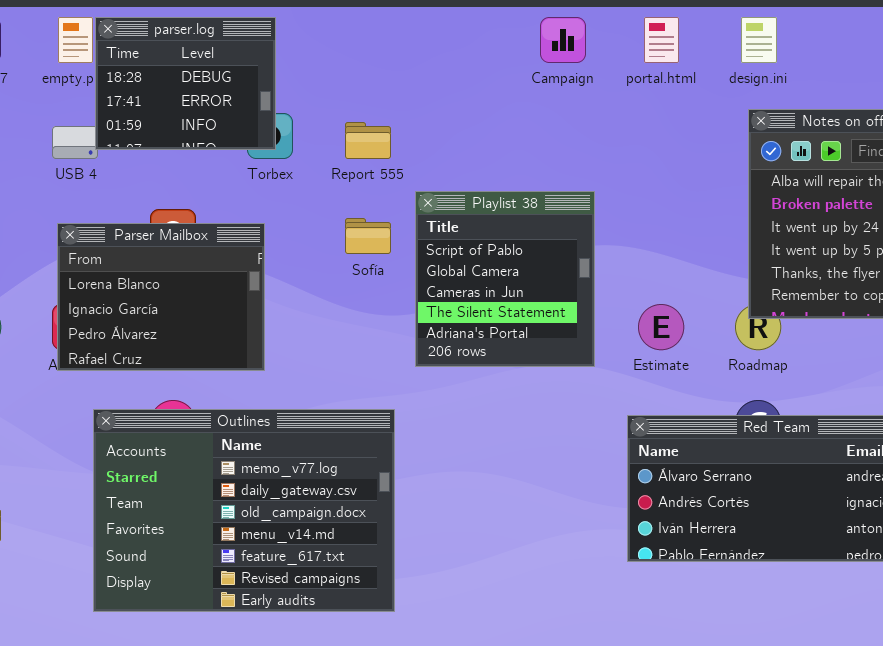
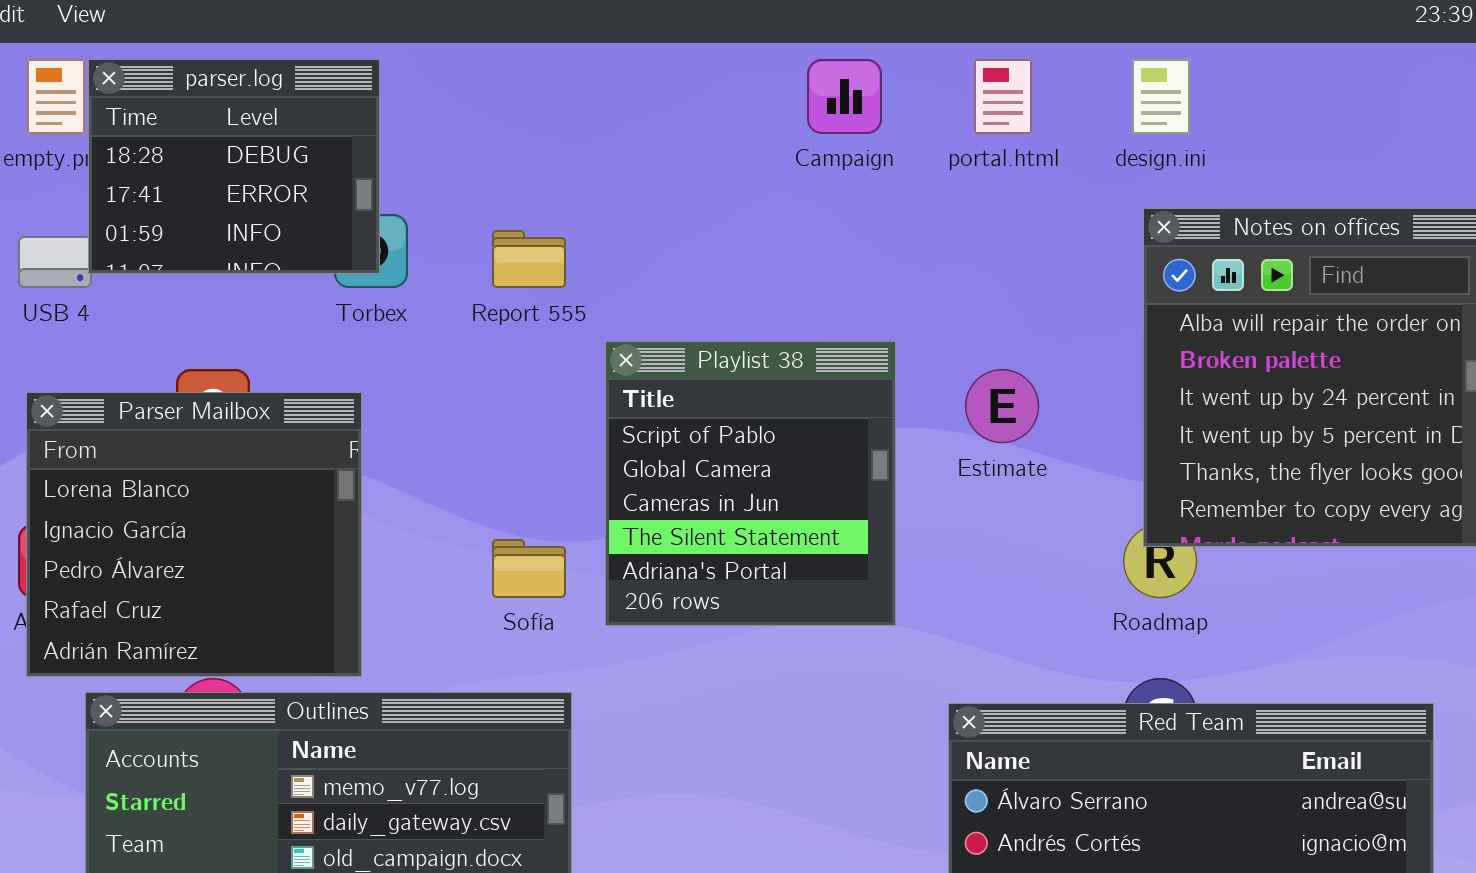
Sofía: [345,218,391,254] -> [492,539,566,598], moved
Parser Mailbox: [57,223,265,371] -> [26,392,362,677], resized
Estimate: [638,304,684,350] -> [965,369,1039,443], moved

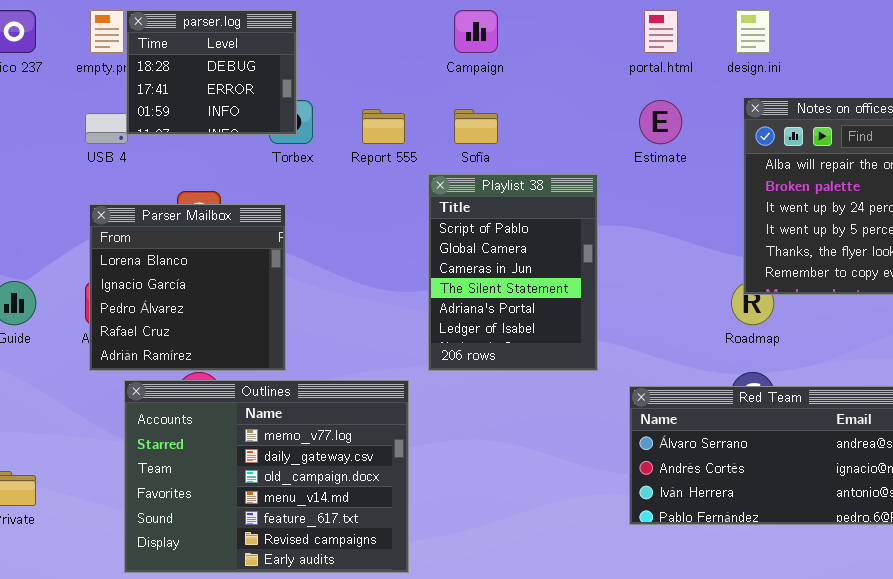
Campaign: [807,59,882,134] -> [454,10,498,53], moved
Playlist 38: [605,341,896,626] -> [428,174,598,371], resized
Estimate: [965,369,1039,443] -> [639,100,682,144], moved
Sofía: [492,539,566,598] -> [454,109,498,144], moved

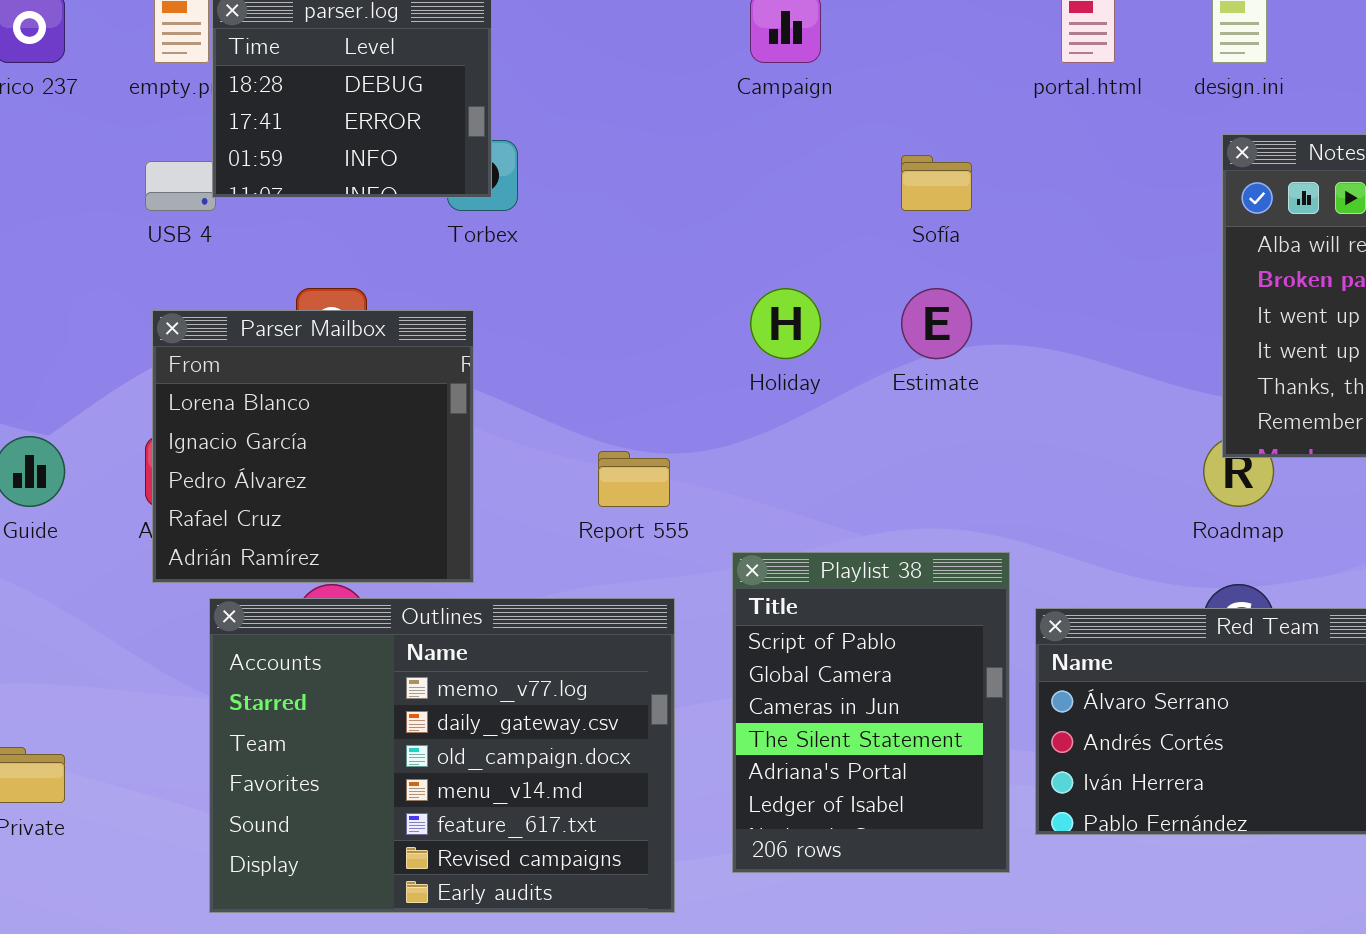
Estimate: [639,100,682,144] -> [901,288,972,359], moved
Report 555: [362,109,405,144] -> [598,451,670,507], moved
Sofía: [454,109,498,144] -> [901,155,972,211], moved
Playlist 38: [428,174,598,371] -> [732,552,1010,873], moved

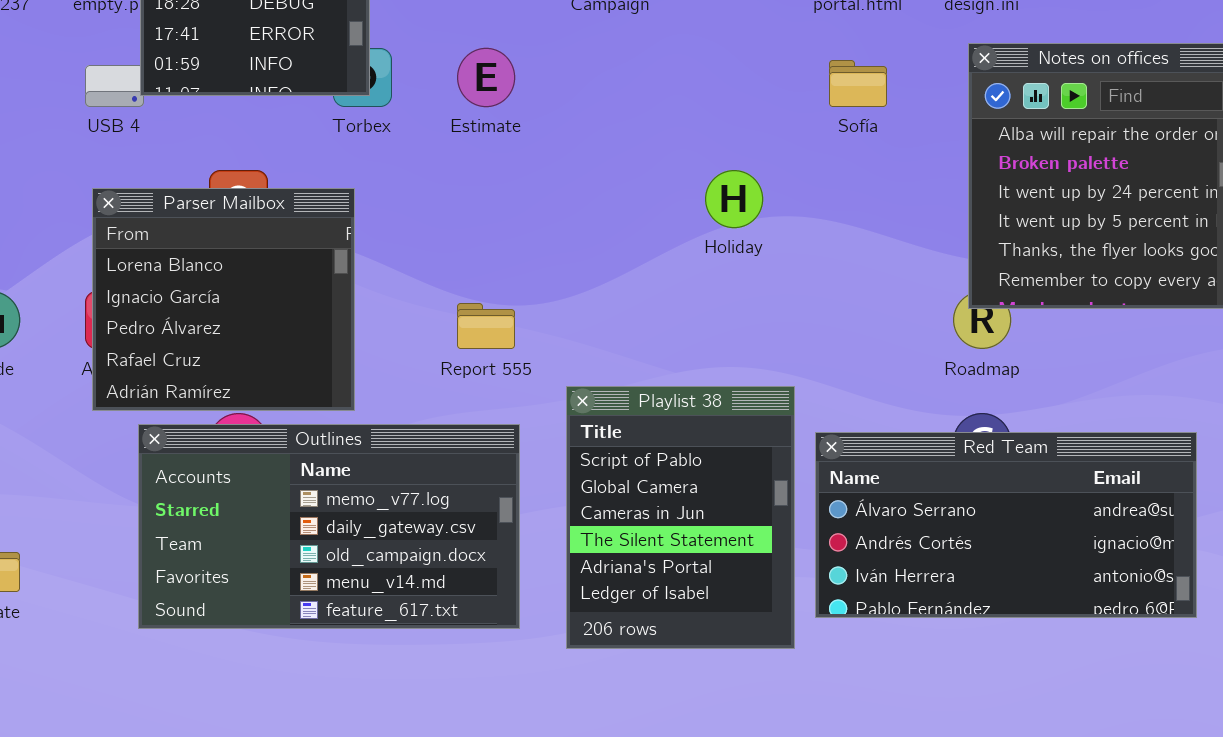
Sofía: [901,155,972,211] -> [829,60,887,107], moved
Holiday: [750,288,821,359] -> [705,170,763,228], moved
Estimate: [901,288,972,359] -> [457,48,515,107], moved
Outlines: [209,598,675,913] -> [138,424,520,629], resized

